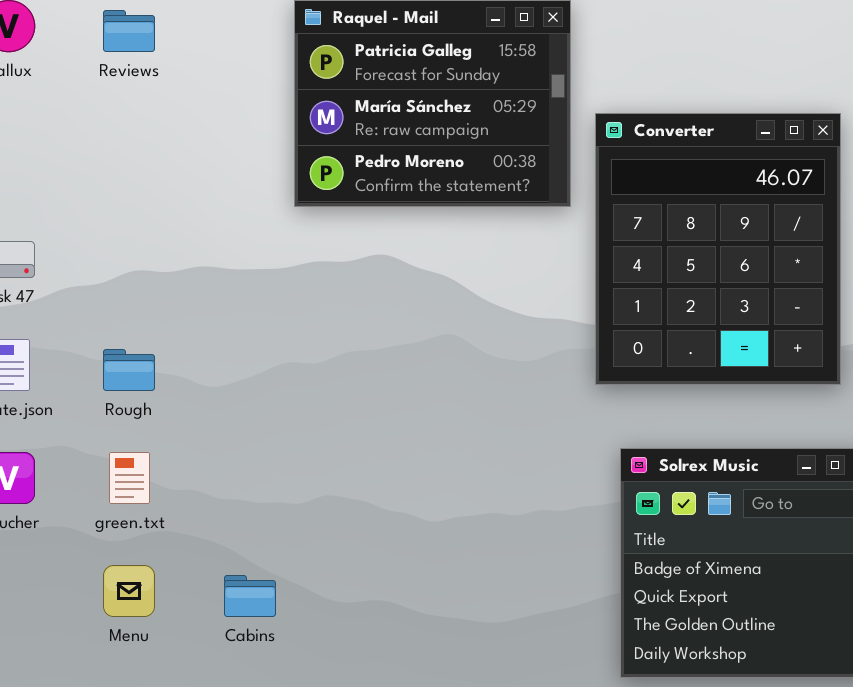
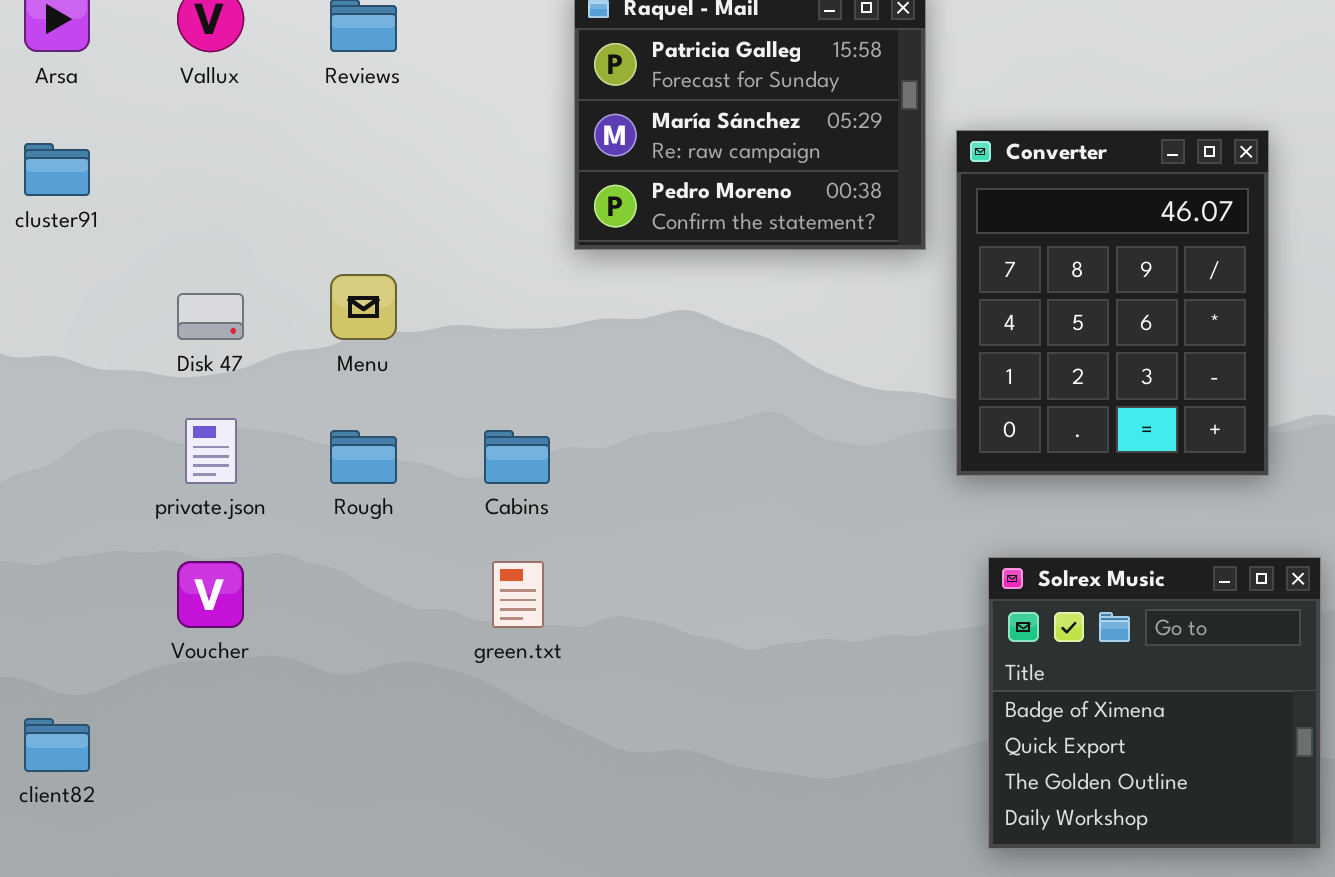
green.txt: [109,452,150,504] -> [492,561,544,628], moved
Menu: [103,565,155,617] -> [330,274,397,340], moved
Cabins: [224,575,276,617] -> [484,430,550,484], moved

